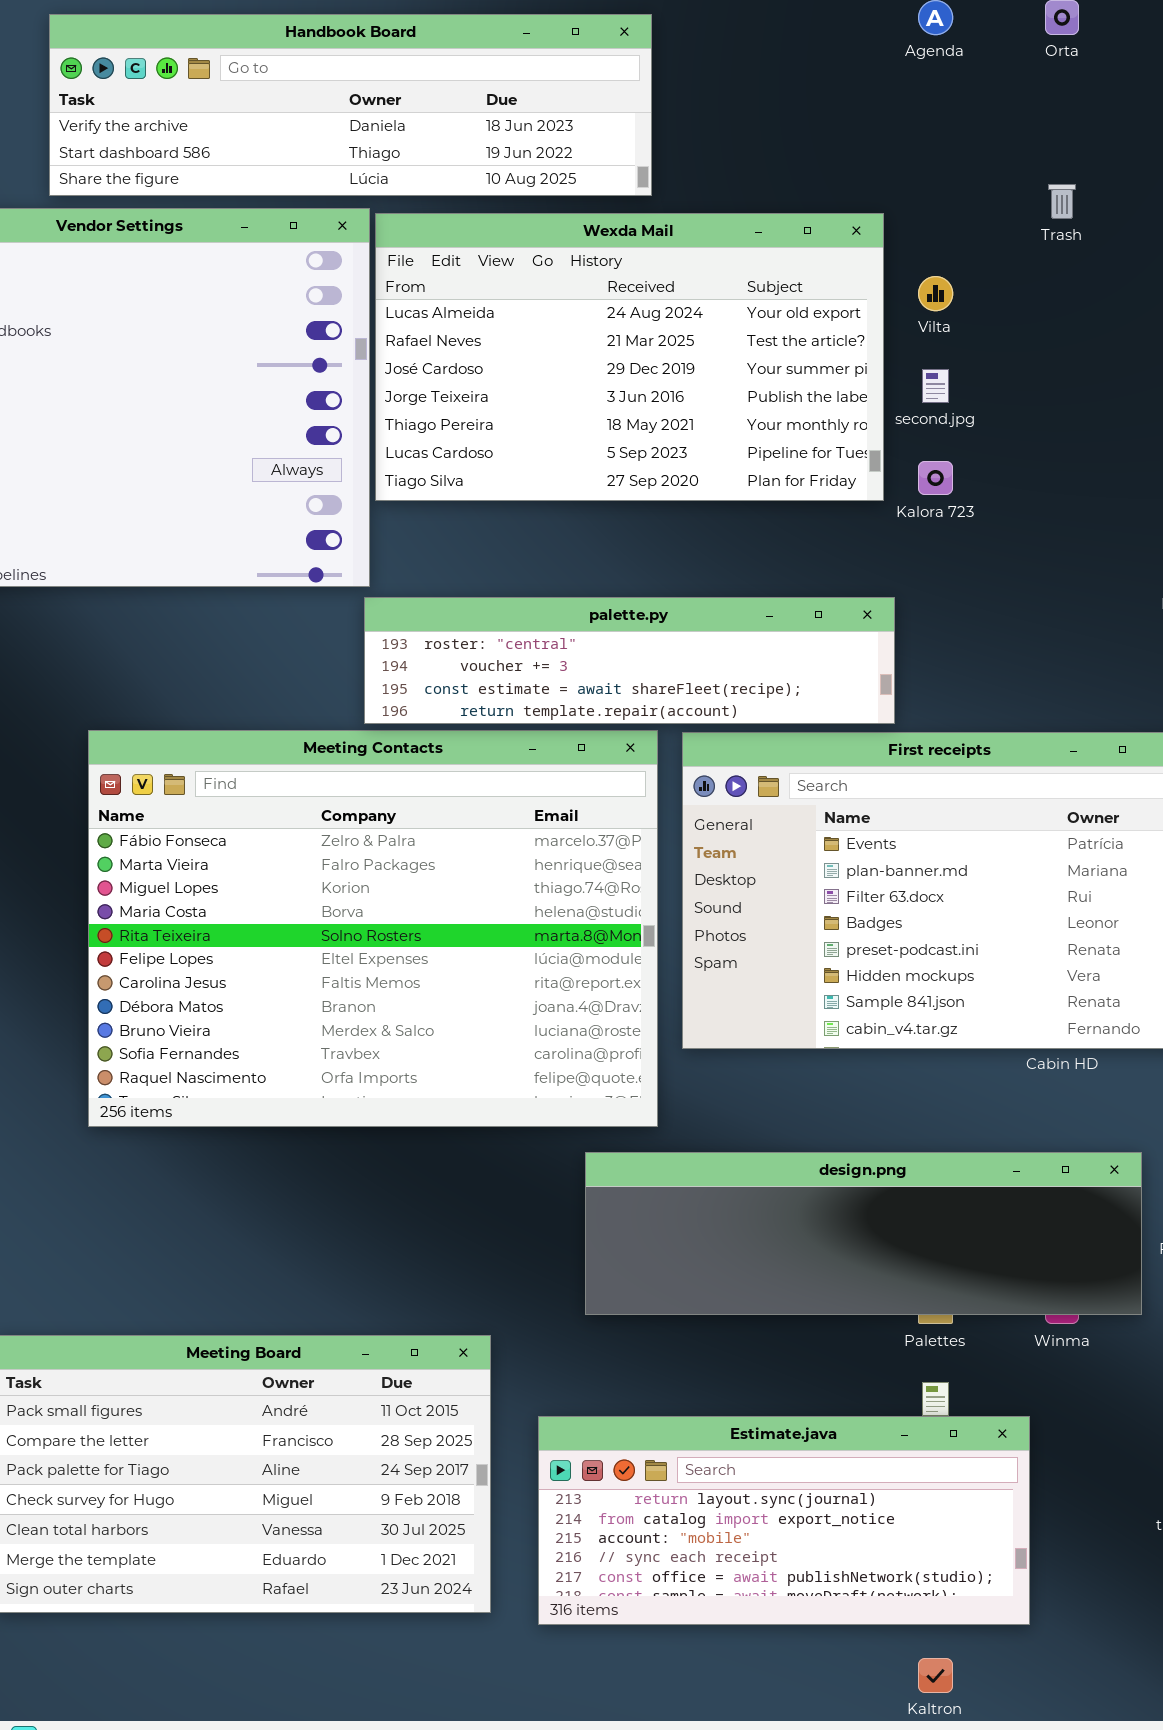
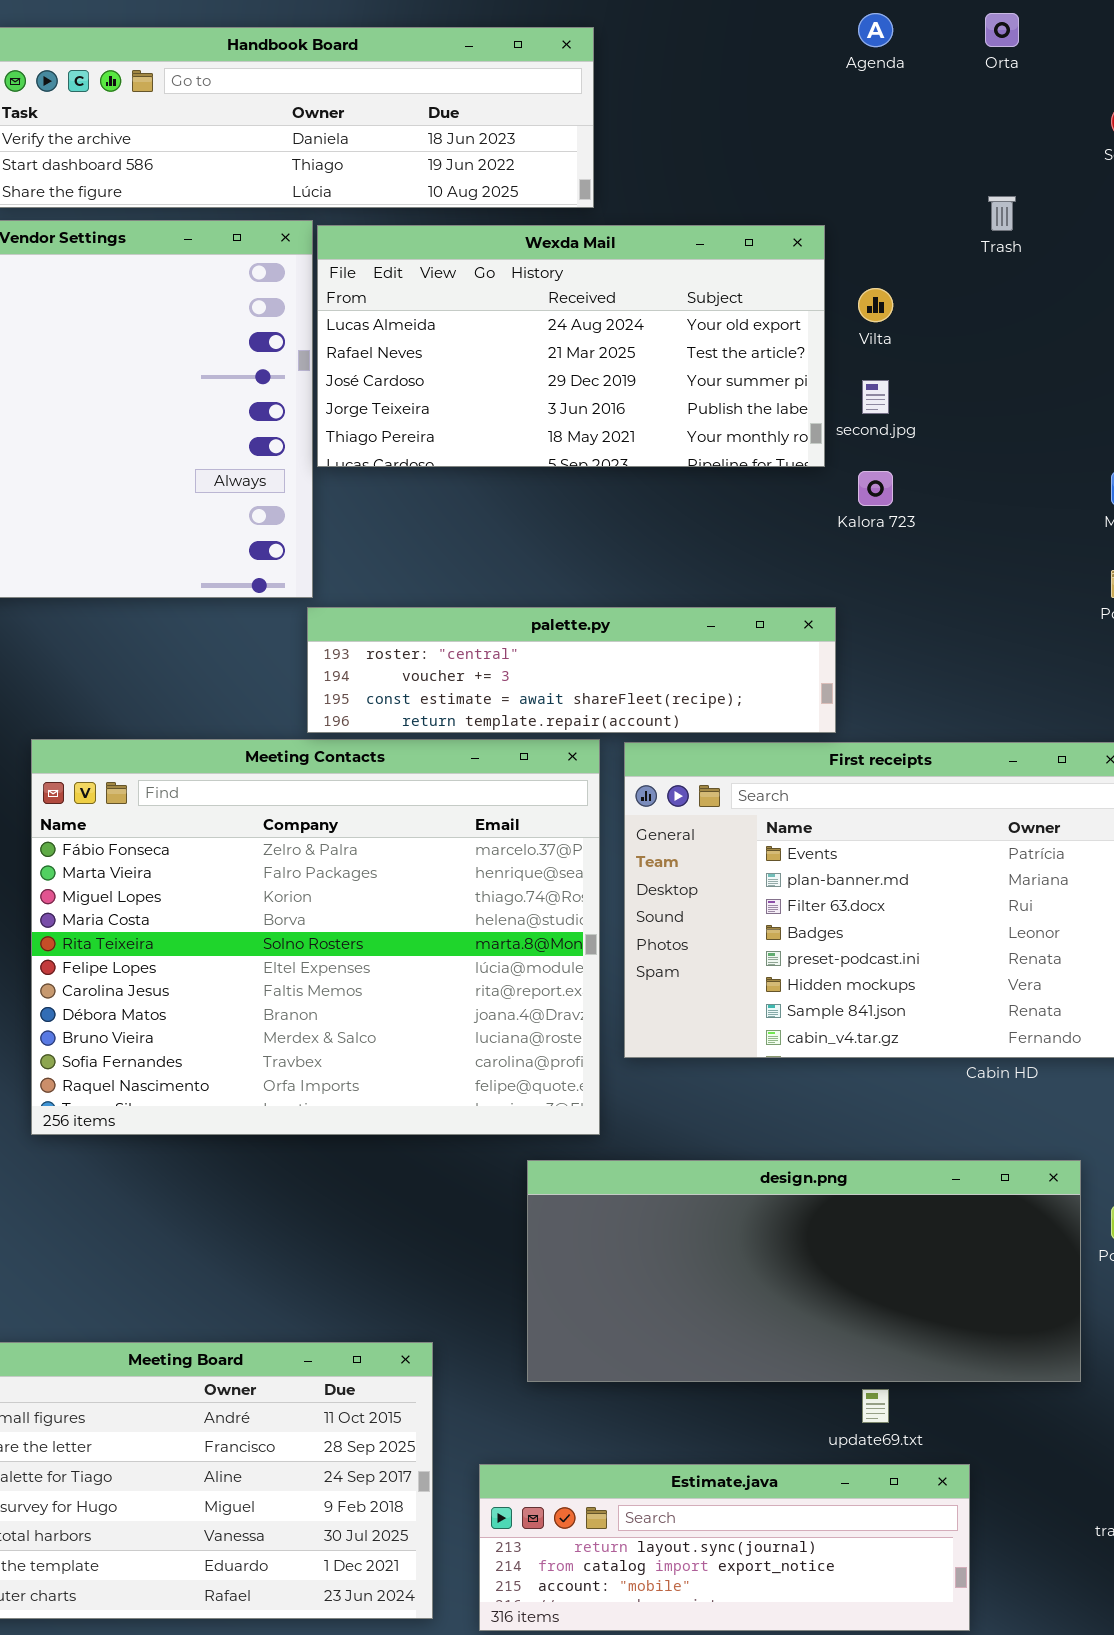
Wexda Mail: [375,213,884,501] -> [317,225,825,467], resized
design.png: [585,1152,1142,1315] -> [527,1160,1081,1382], resized
Estimate.java: [538,1416,1030,1625] -> [479,1464,970,1631], resized

